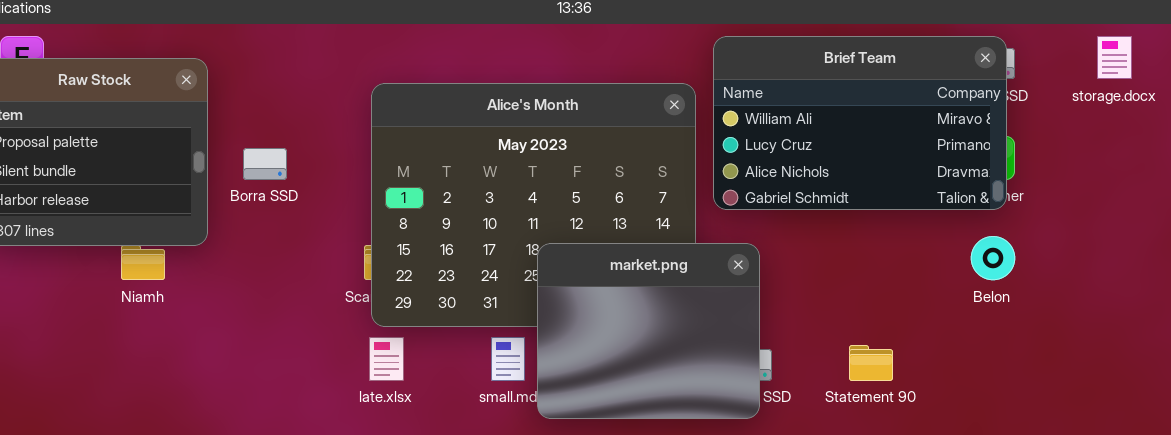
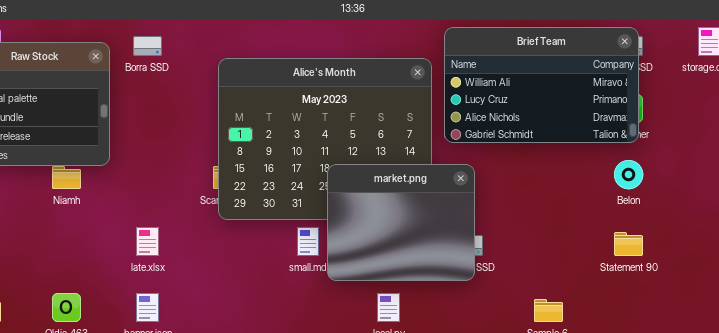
Borra SSD: [243,148,287,180] -> [133,36,162,56], moved
late.xlsx: [369,337,404,381] -> [136,227,159,256], moved
Statement 90: [849,345,893,381] -> [614,232,643,256], moved

